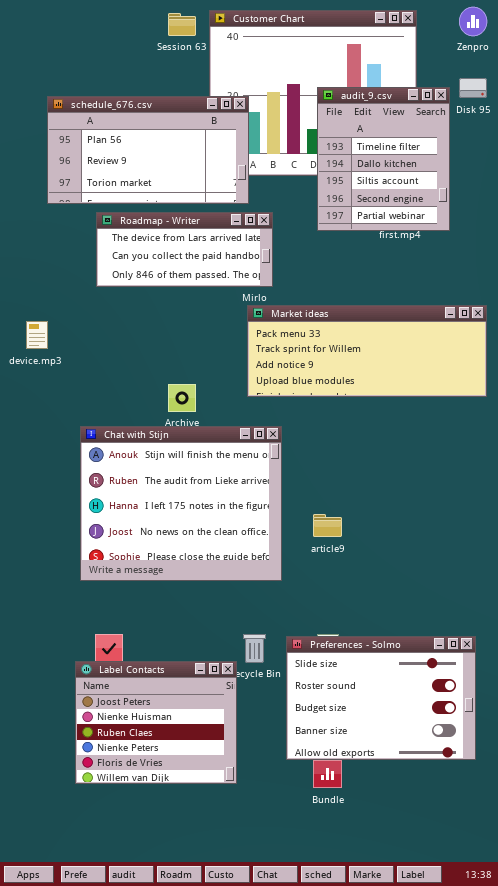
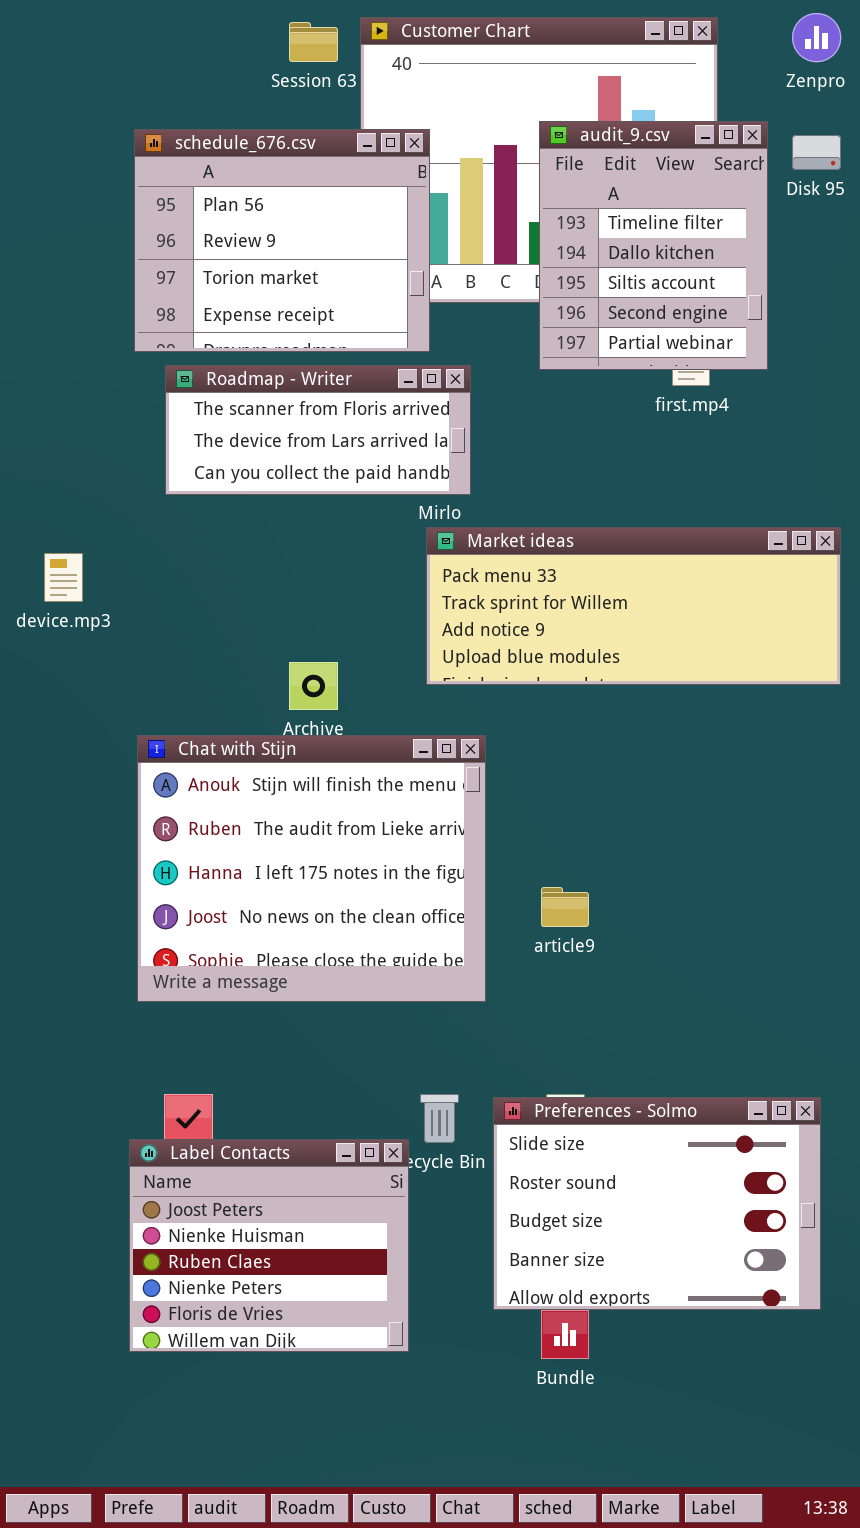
audit_9.csv: [317,87,450,231] -> [539,121,768,370], moved
schedule_676.csv: [47,96,249,204] -> [134,129,430,352], resized
Roadmap - Writer: [96,212,273,287] -> [165,365,471,495], scrolled up 1 row

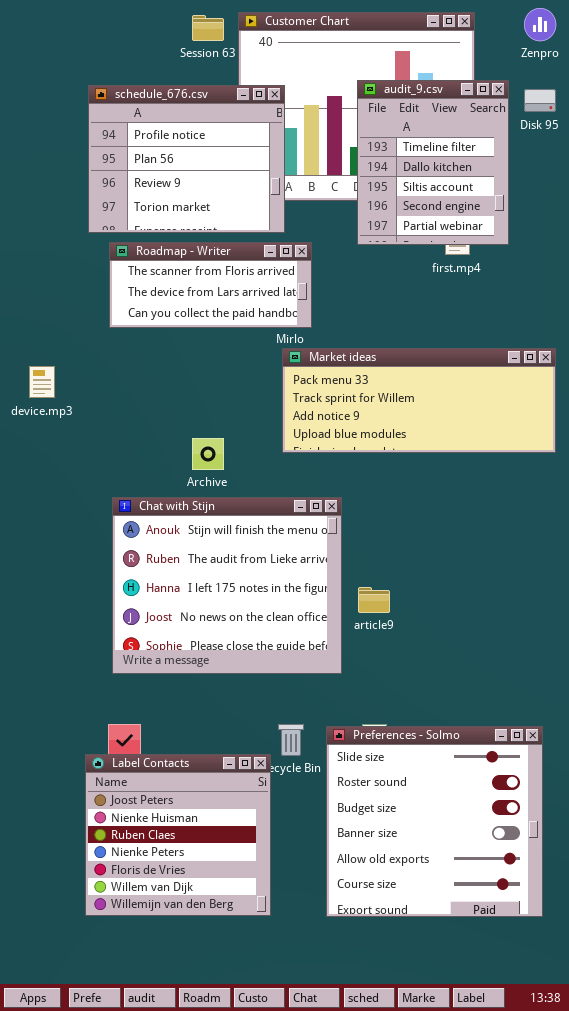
schedule_676.csv: [134,129,430,352] -> [88,85,285,233], scrolled up 1 row
Chat with Stijn: [137,735,486,1002] -> [112,497,342,674], moved
Preferences - Solmo: [493,1097,821,1310] -> [326,726,543,917], resized
Label Contacts: [129,1139,409,1352] -> [85,754,271,916], resized

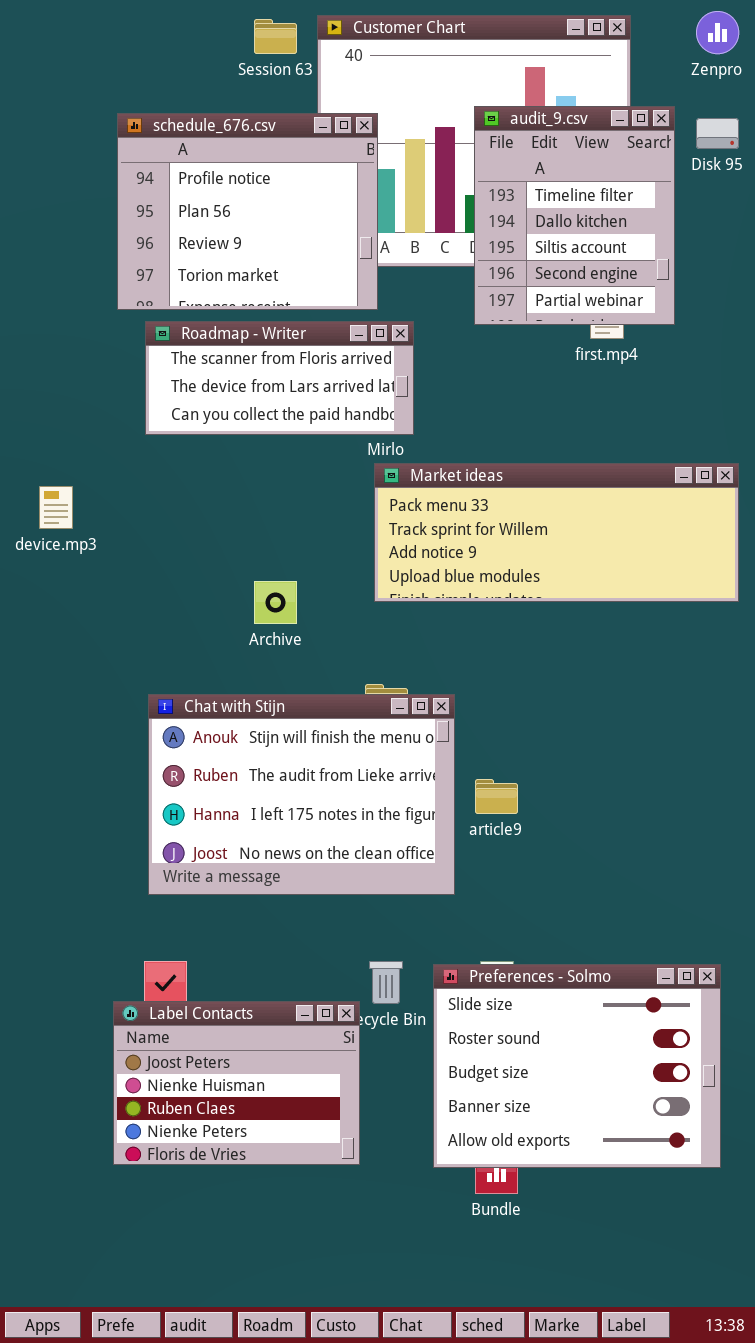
Chat with Stijn: [112,497,342,674] -> [148,694,455,895], resized
Preferences - Solmo: [326,726,543,917] -> [433,964,721,1168], resized
Label Contacts: [85,754,271,916] -> [113,1001,360,1165], resized

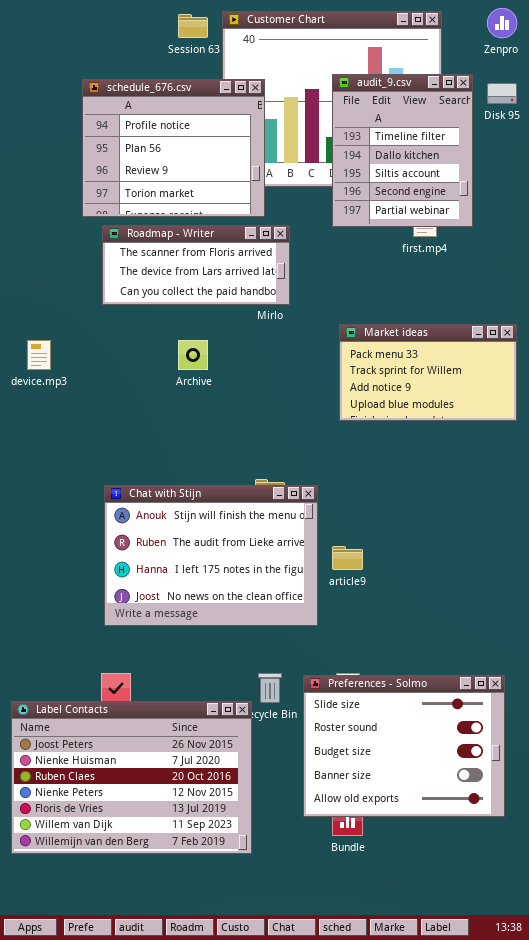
Market ideas: [374,463,739,602] -> [339,324,517,421], resized
Archive: [254,581,297,624] -> [178,340,208,370], moved
Label Contacts: [113,1001,360,1165] -> [11,701,252,854], resized

